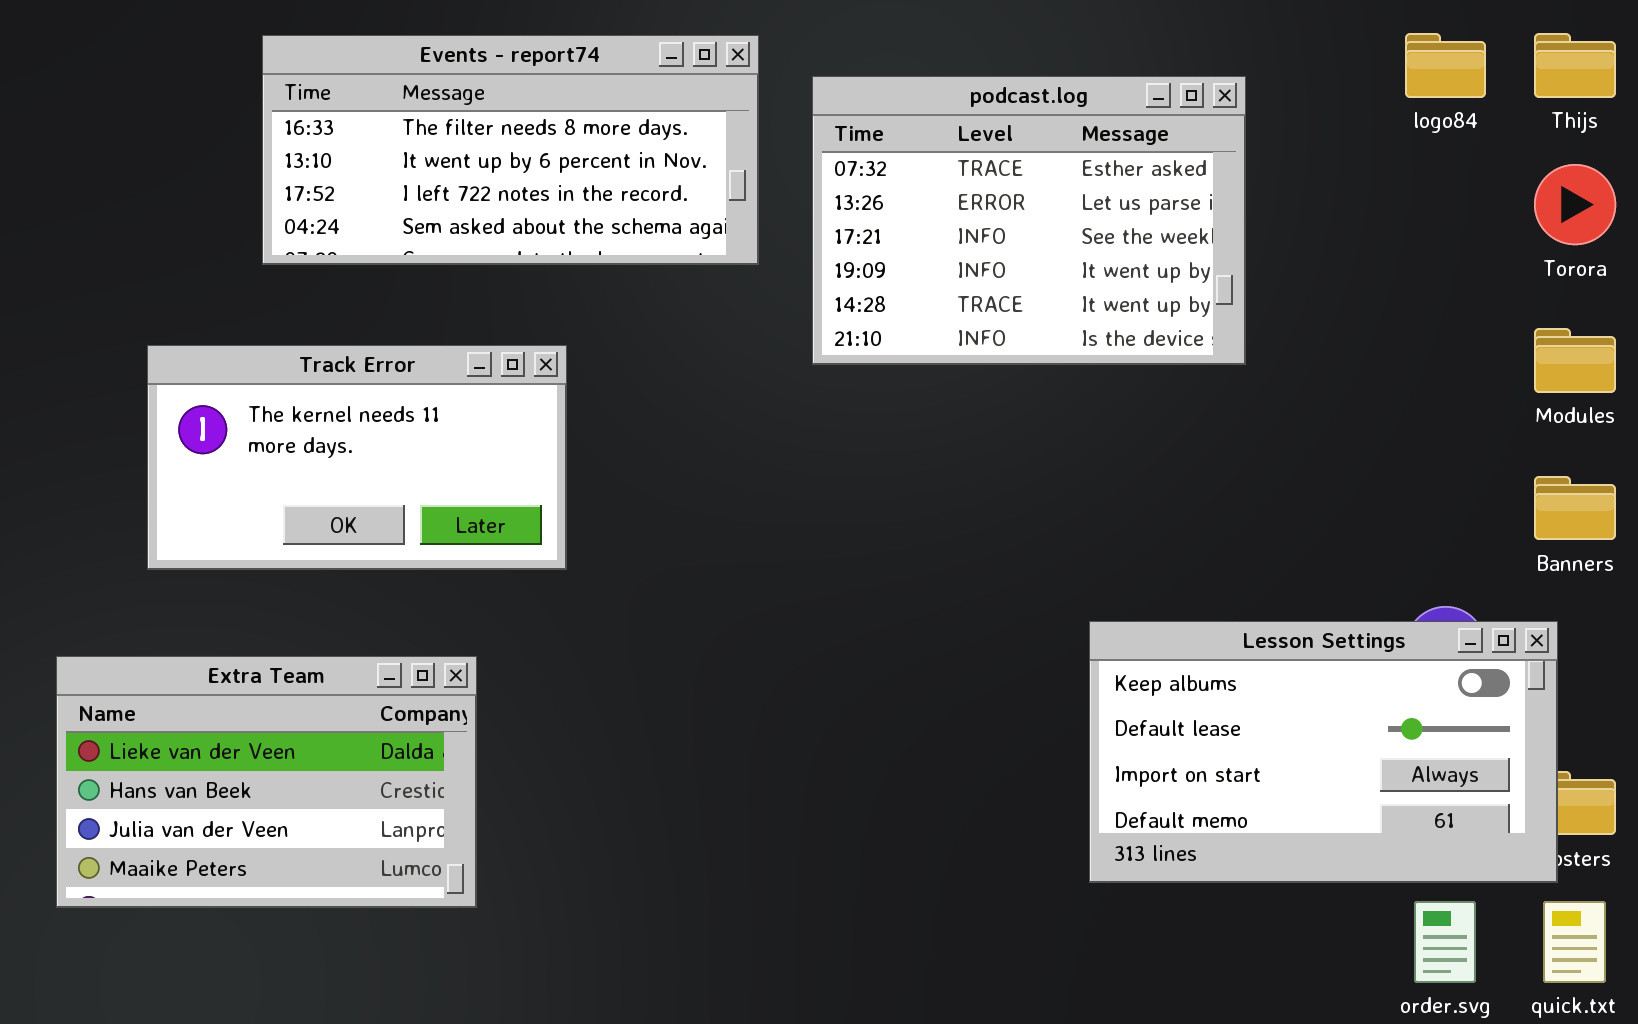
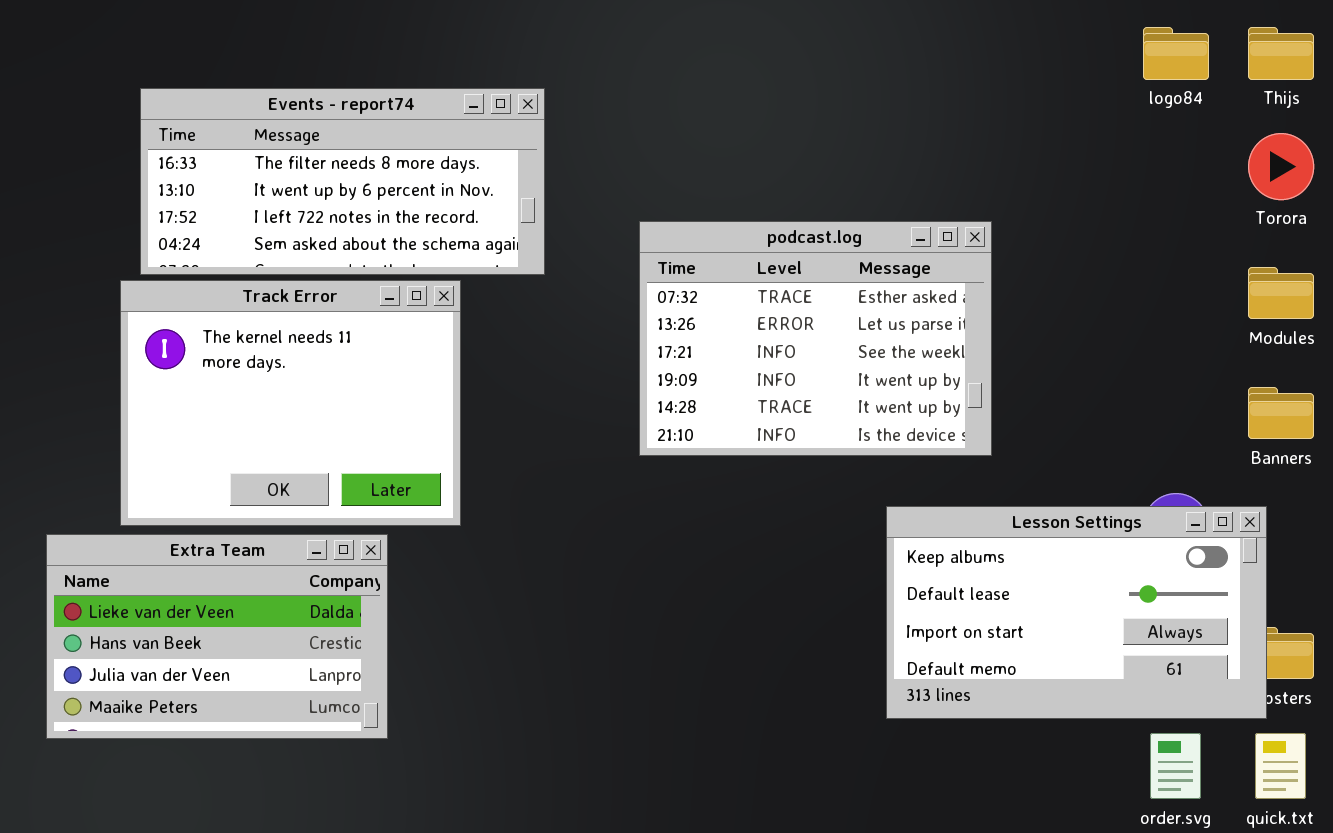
Events - report74: [262,35,759,265] -> [140,88,545,275], moved
podcast.log: [812,76,1246,365] -> [639,221,992,456], moved
Track Error: [147,345,567,570] -> [120,280,461,526], resized

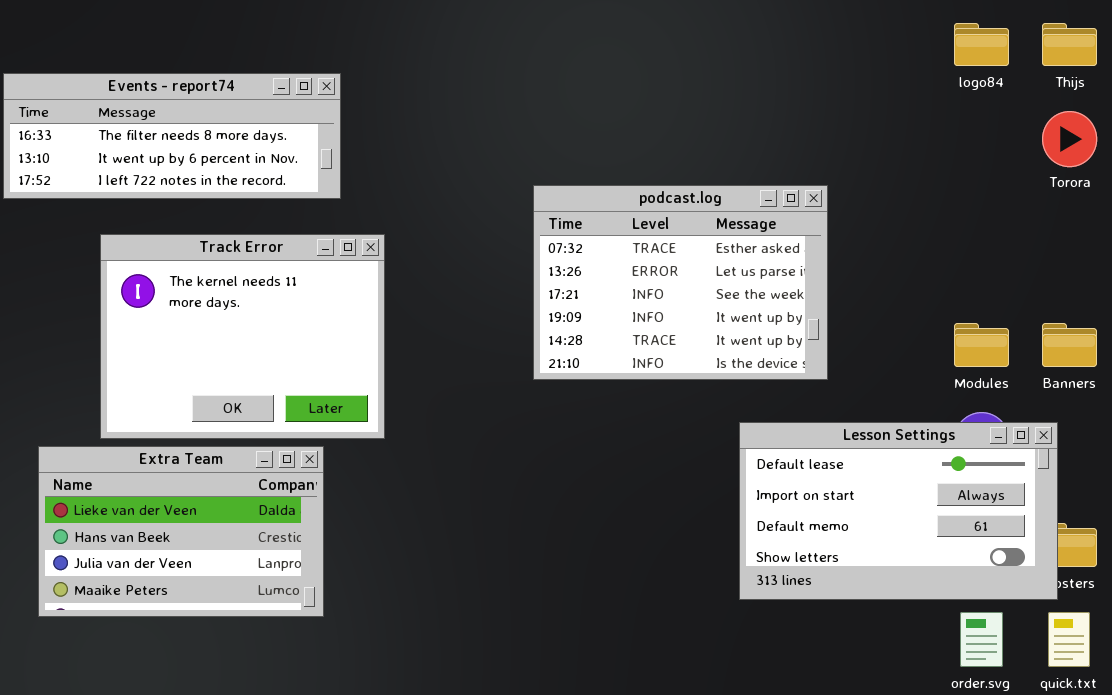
Events - report74: [140,88,545,275] -> [3,73,341,199], moved, resized
Modules: [1248,267,1314,319] -> [954,323,1009,367], moved
Lesson Settings: [886,506,1267,719] -> [739,422,1058,600], scrolled down 1 row

